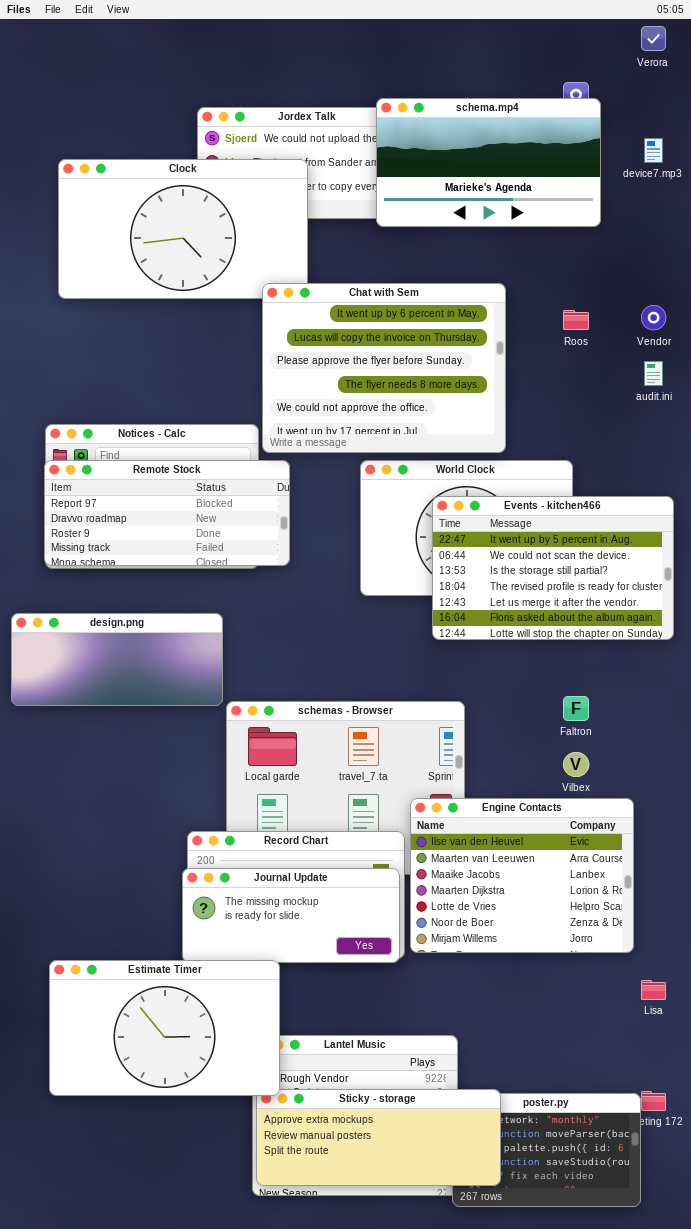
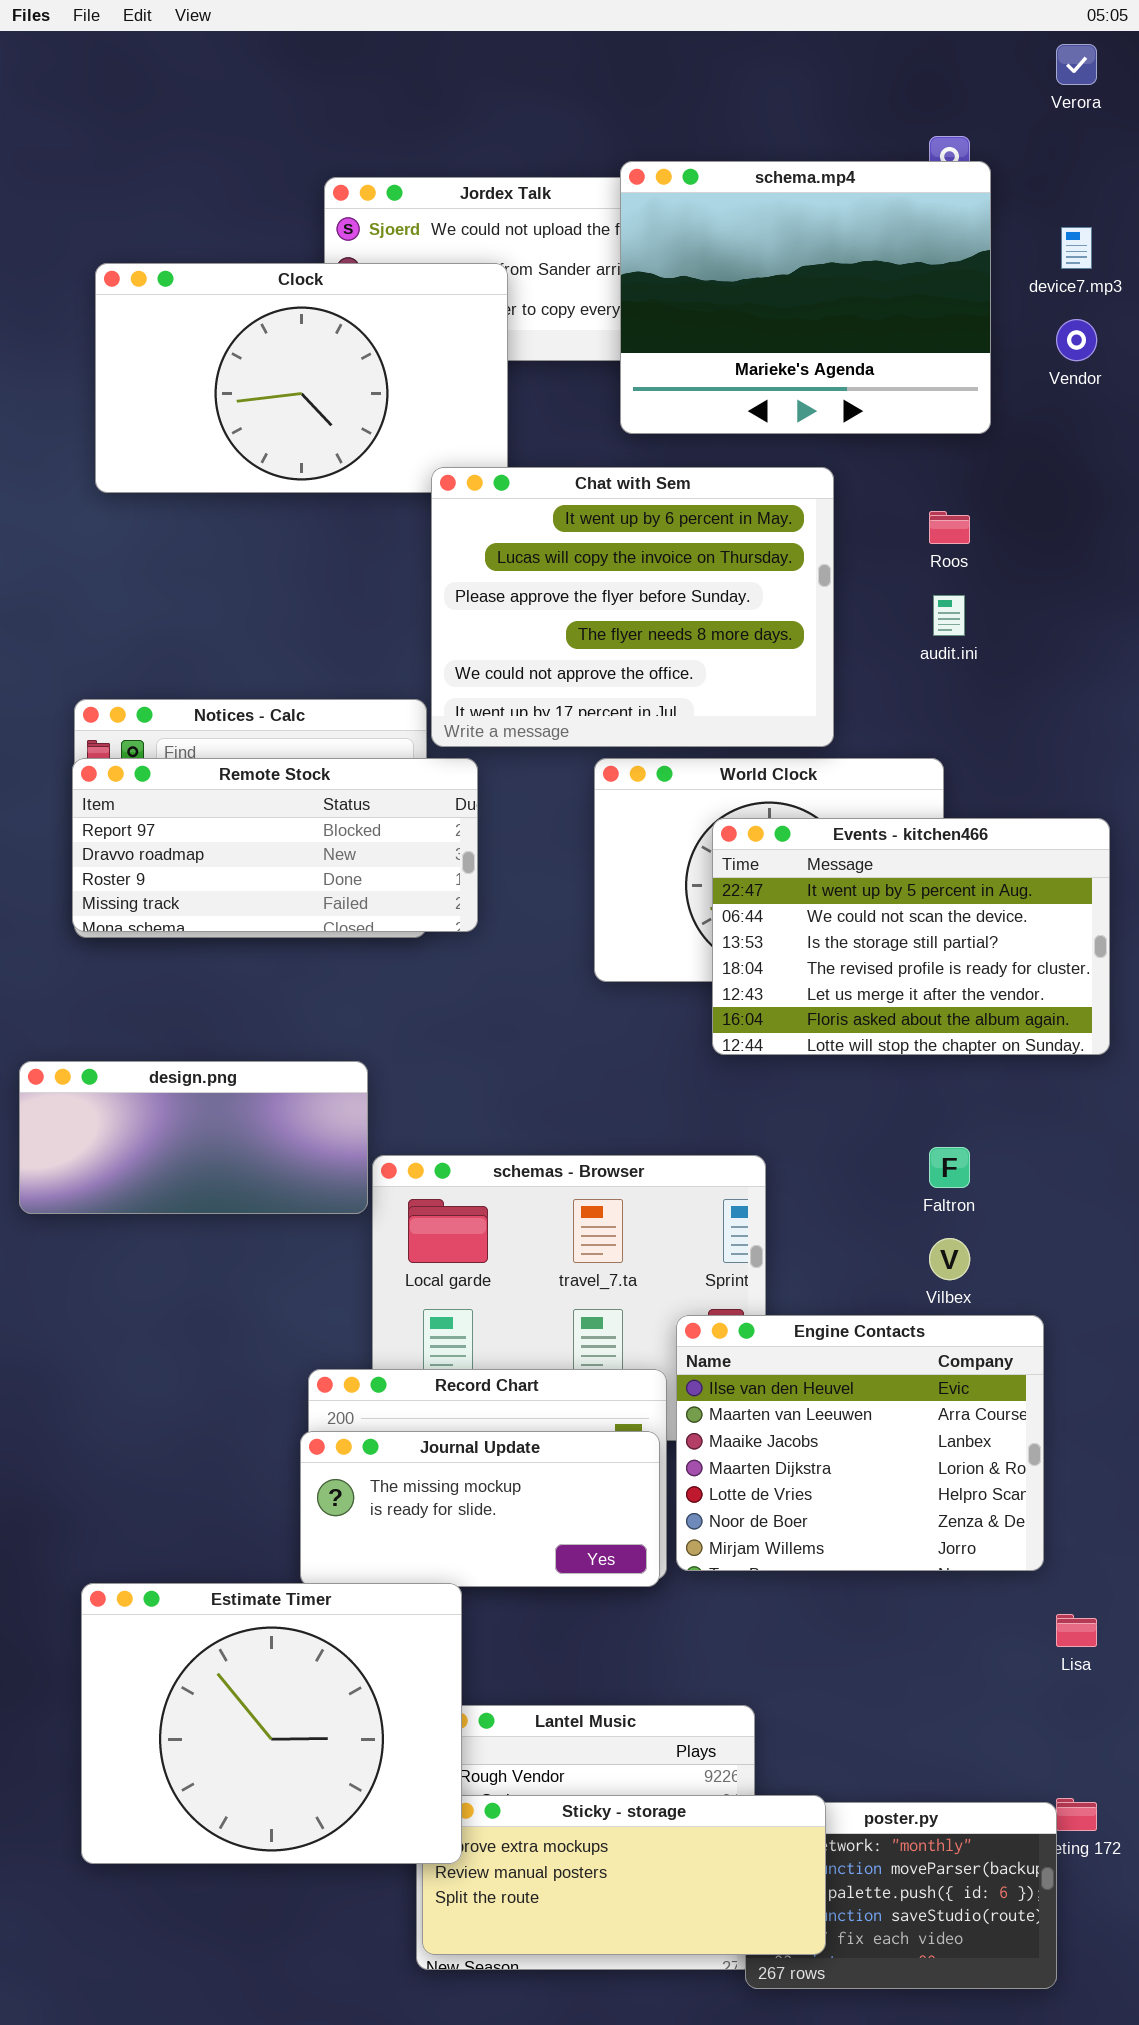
schema.mp4: [376,98,601,227] -> [620,161,991,434], resized
Vendor: [641,305,666,330] -> [1056,319,1097,361], moved
audit.ini: [644,361,663,386] -> [933,595,965,636], moved
design.png: [11,613,223,706] -> [19,1061,368,1214], moved
Estimate Timer: [49,960,280,1096] -> [81,1583,462,1864], resized

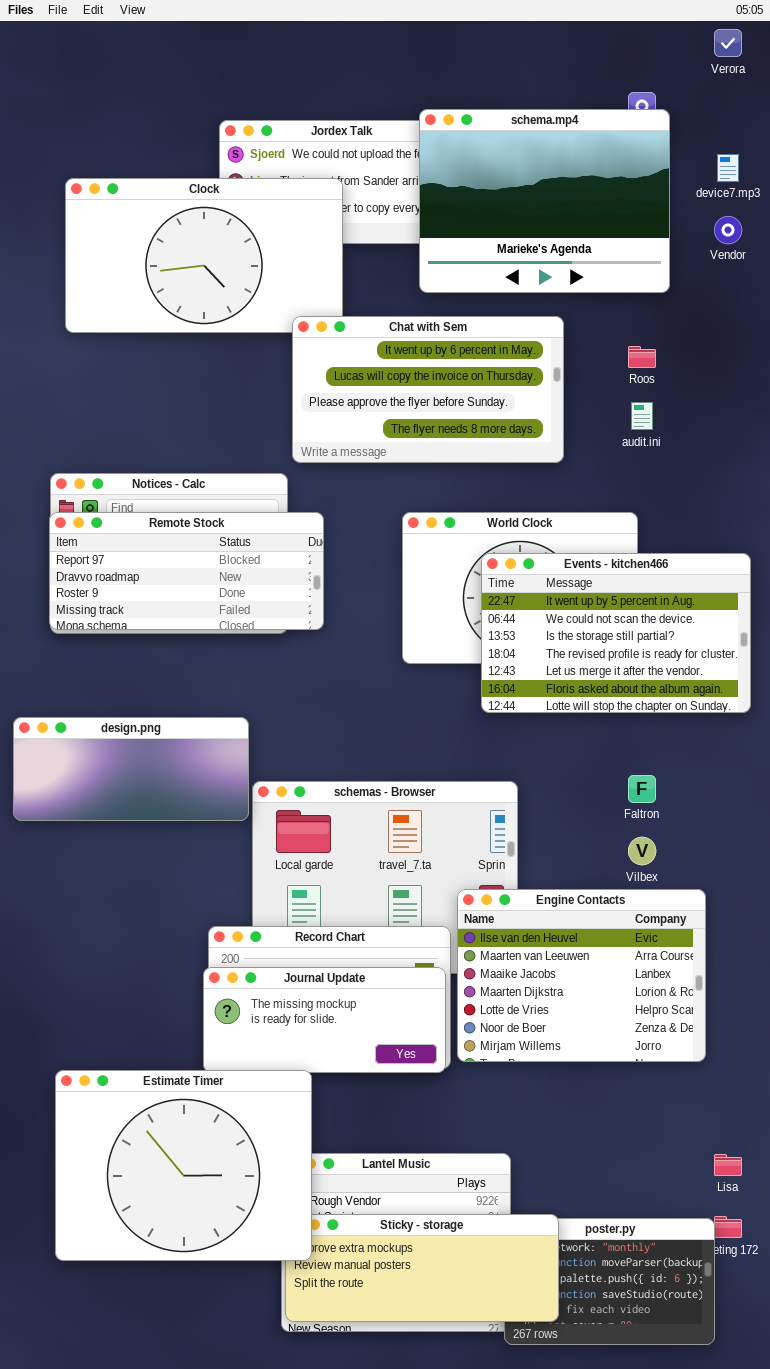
Chat with Sem: [431,467,834,747] -> [292,316,564,463], resized
Lisa: [1056,1614,1097,1647] -> [714,1154,742,1176], moved

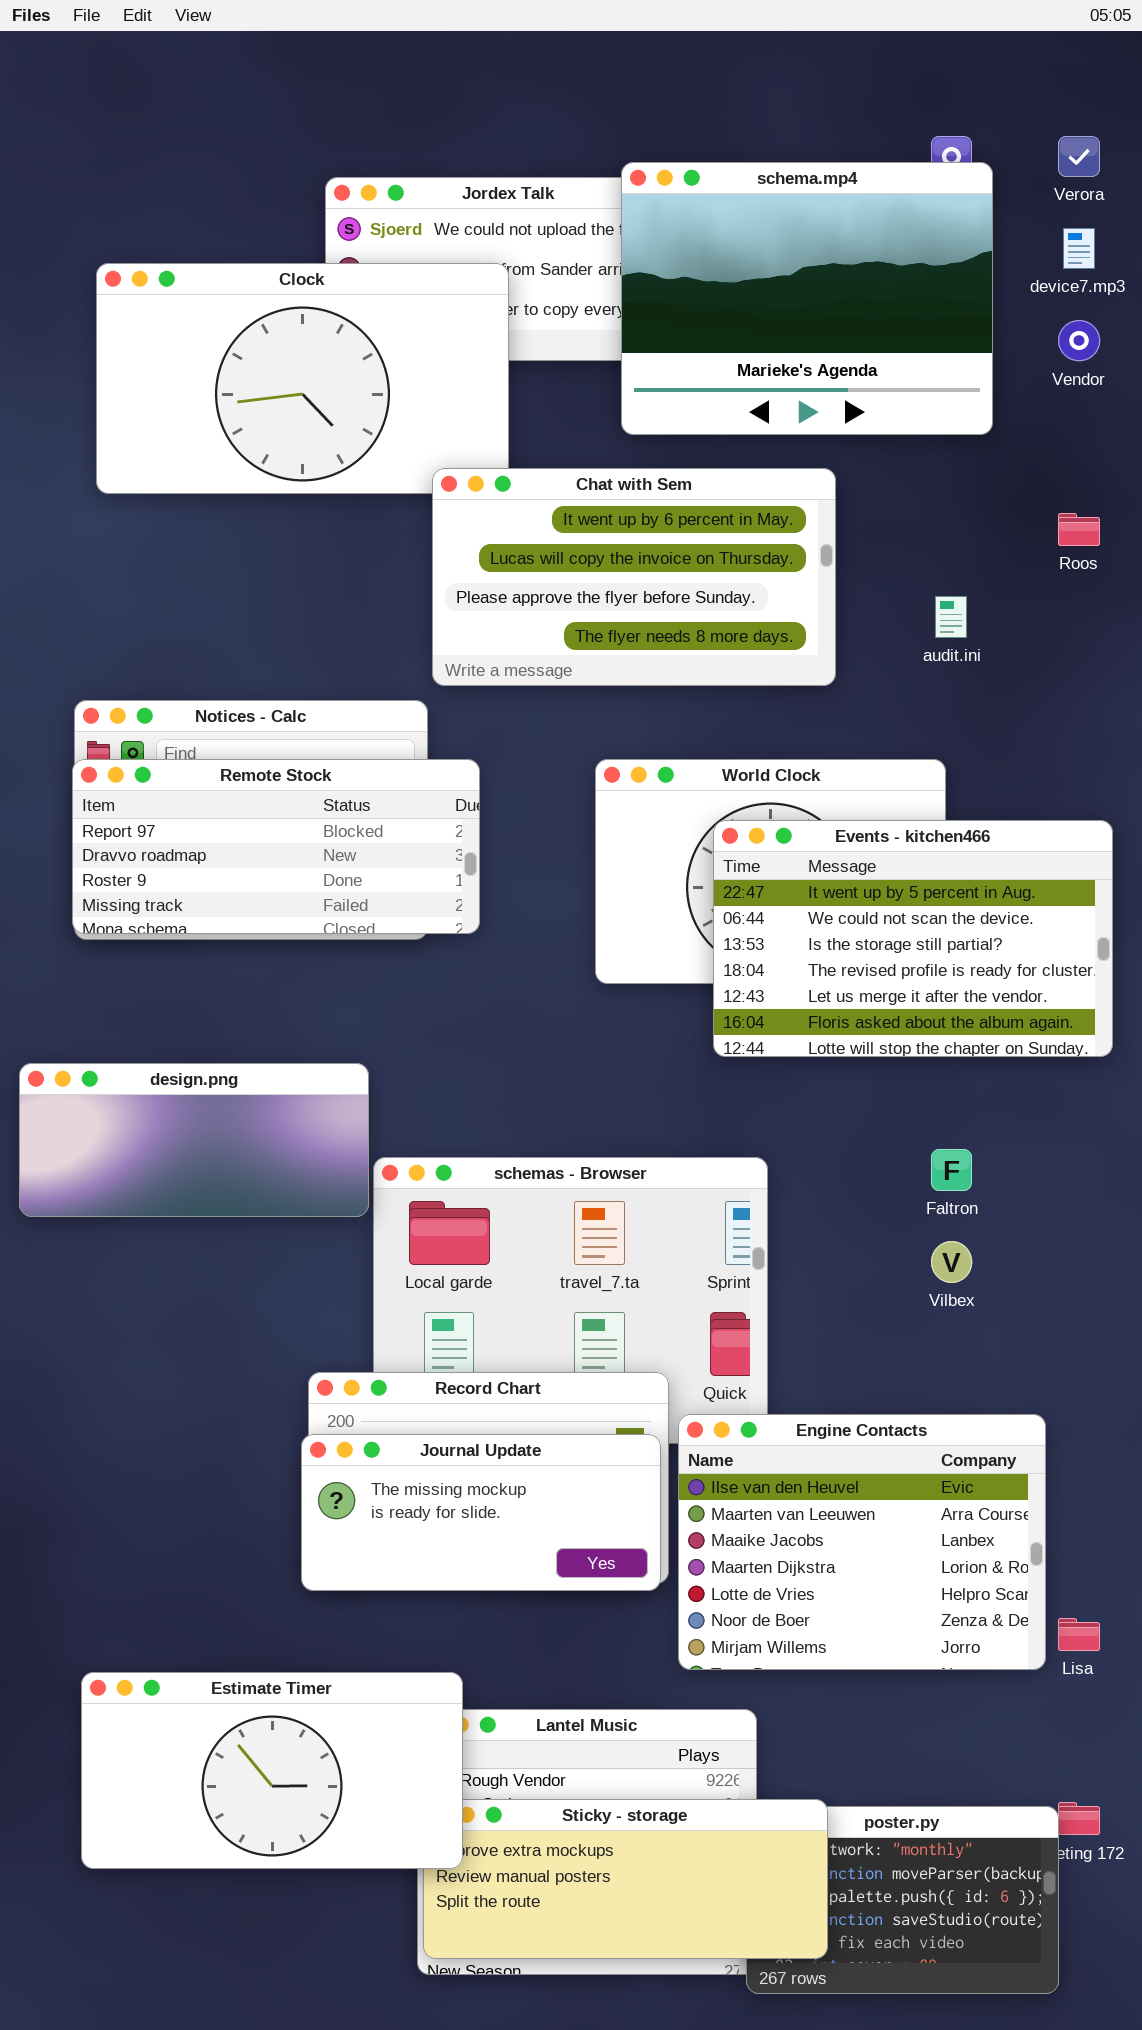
Verora: [714,29,742,57] -> [1058,136,1100,177], moved
Roos: [628,346,656,368] -> [1058,513,1100,546], moved
Engine Contacts: [457,889,706,1062] -> [678,1414,1046,1670], moved
Estimate Timer: [55,1070,312,1261] -> [81,1672,463,1869], resized
Lisa: [714,1154,742,1176] -> [1058,1618,1100,1651], moved

